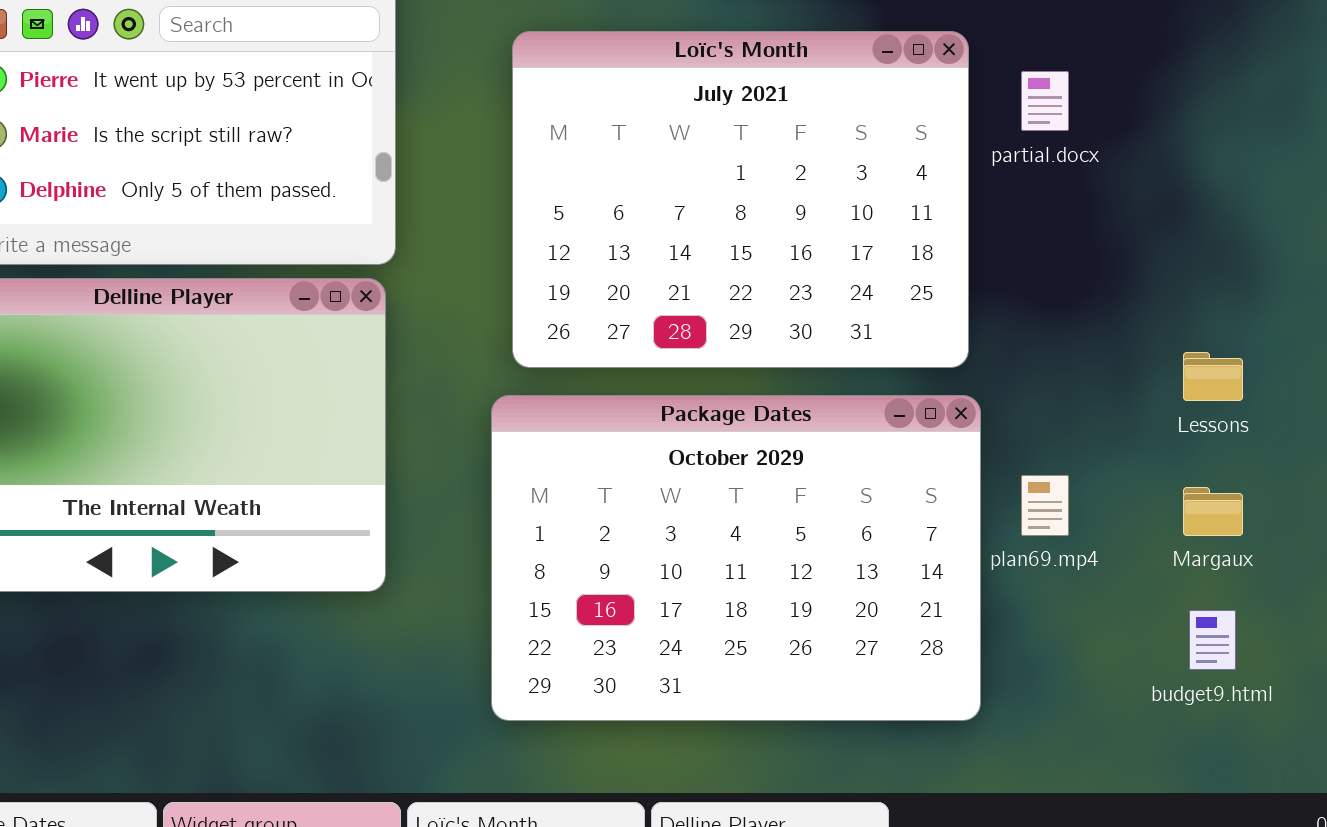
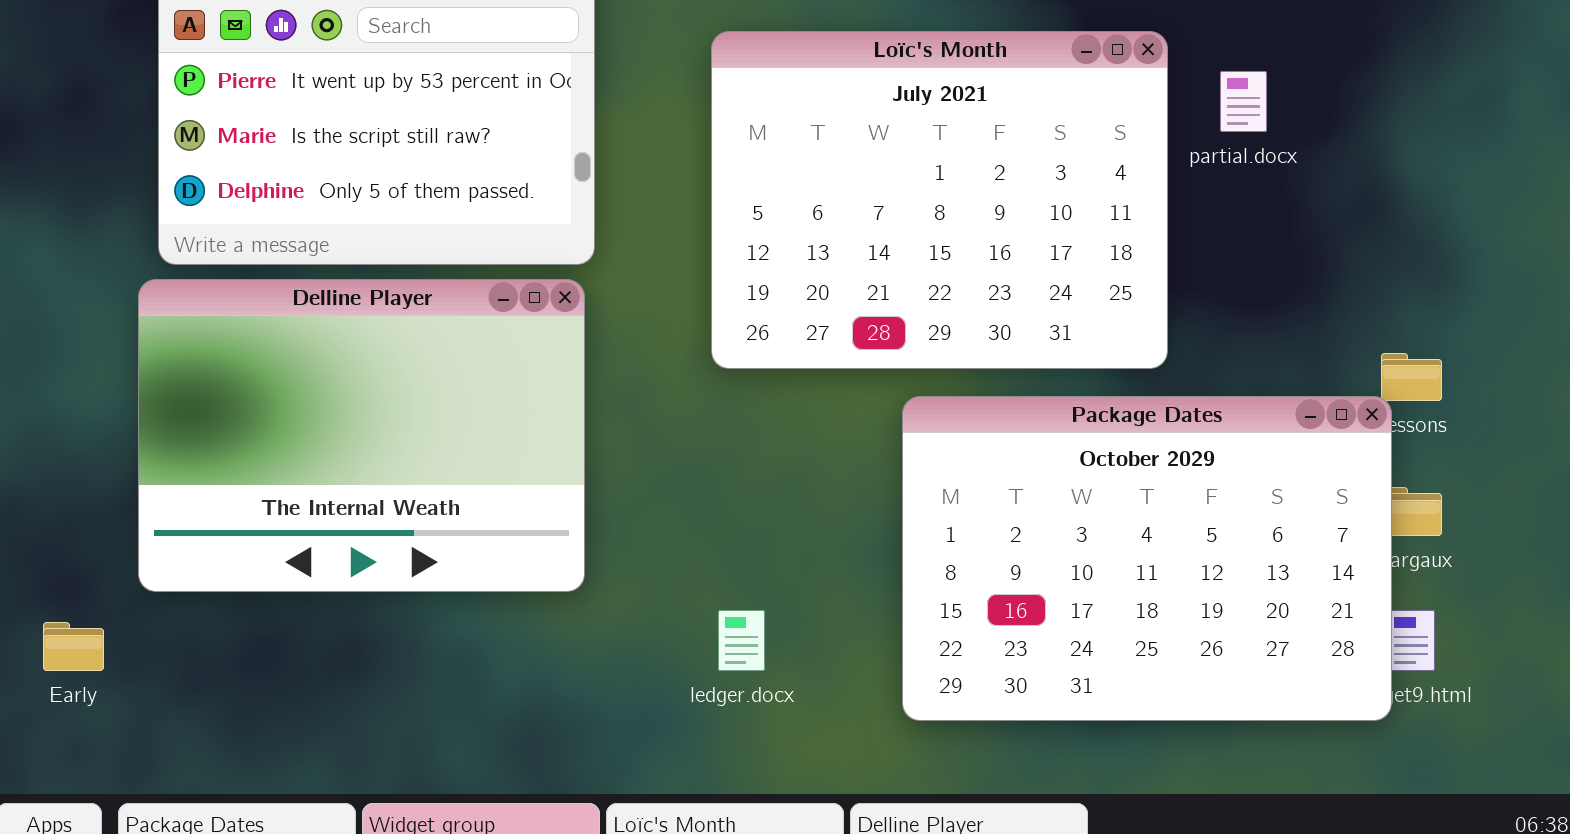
Package Dates: [491,395,981,721] -> [902,396,1392,721], moved

